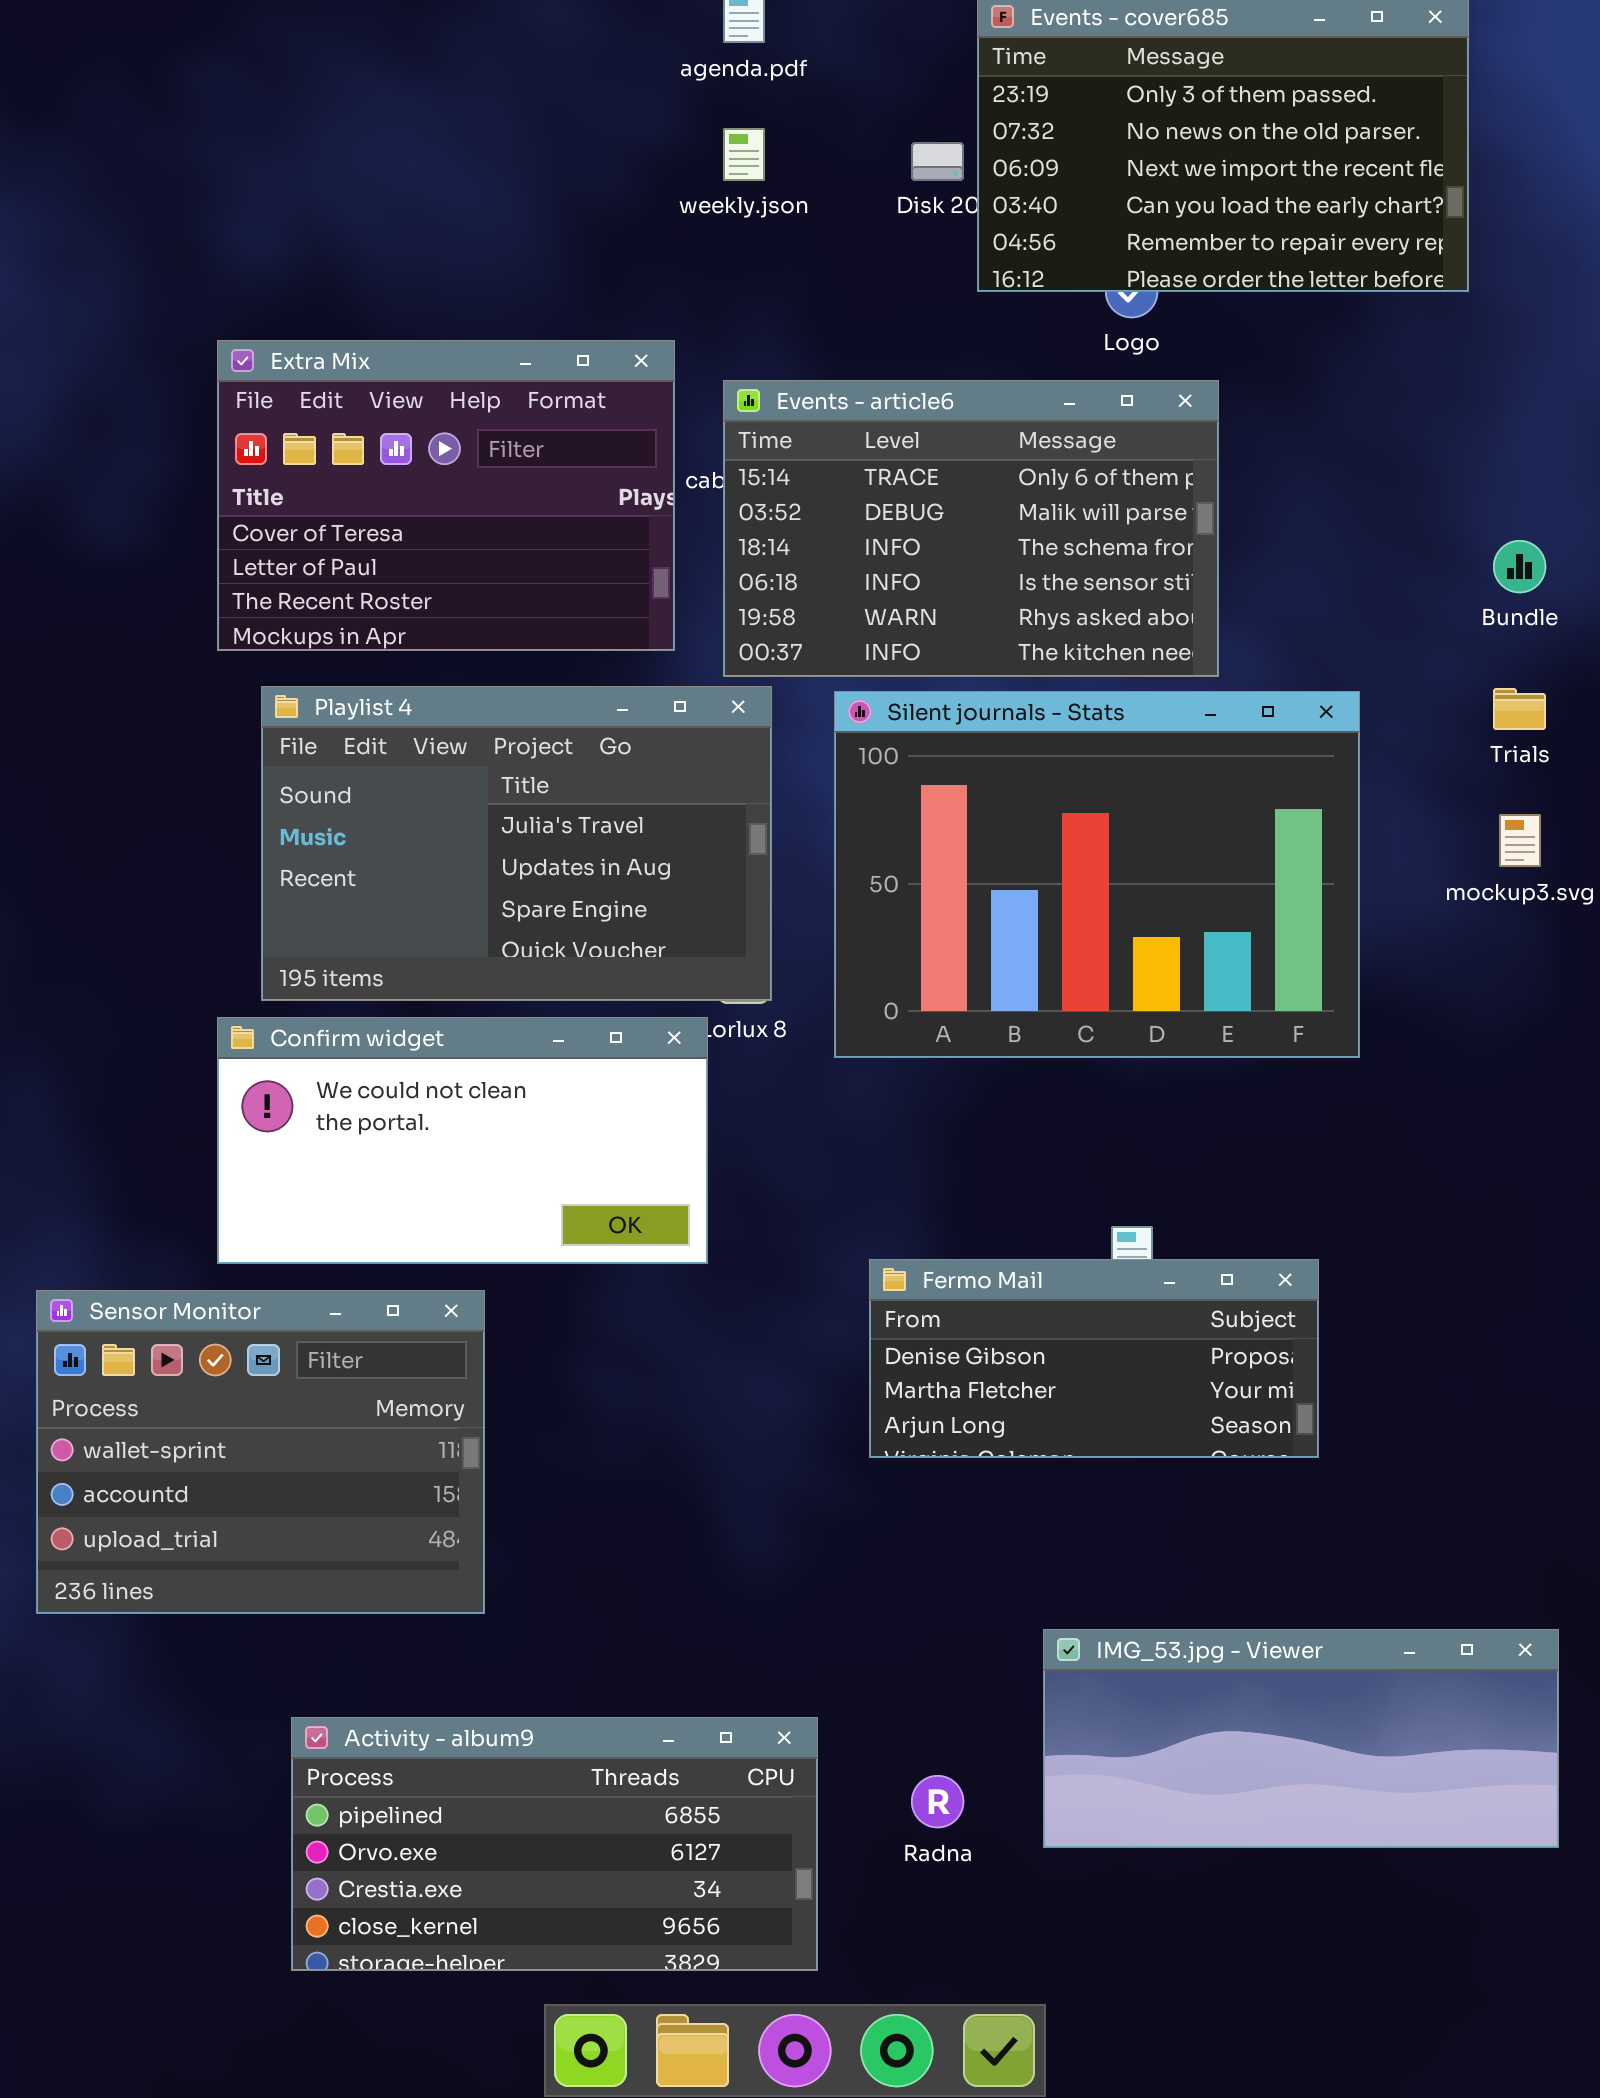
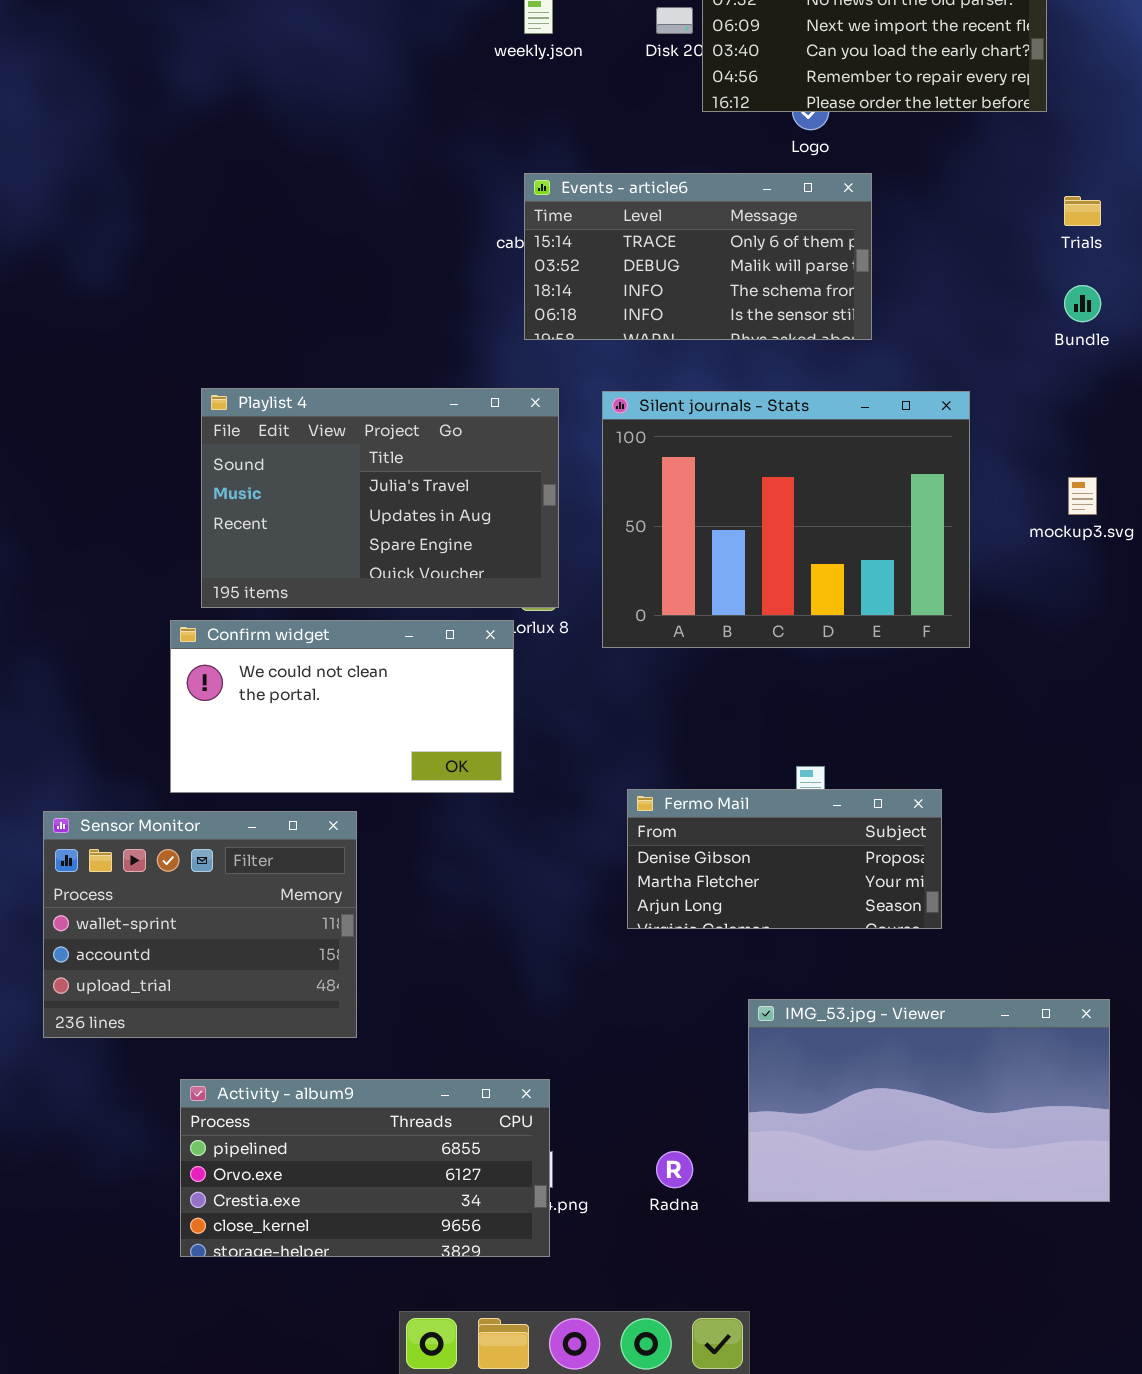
Extra Mix: [217,340,675,651] -> none, closed
Events - article6: [723,380,1219,677] -> [524,173,872,340], resized
Trials: [1493,688,1546,730] -> [1064,196,1101,226], moved
IMG_53.jpg - Viewer: [1043,1629,1559,1848] -> [748,999,1110,1202], resized
Activity - album9: [291,1717,818,1971] -> [180,1079,550,1257], moved

